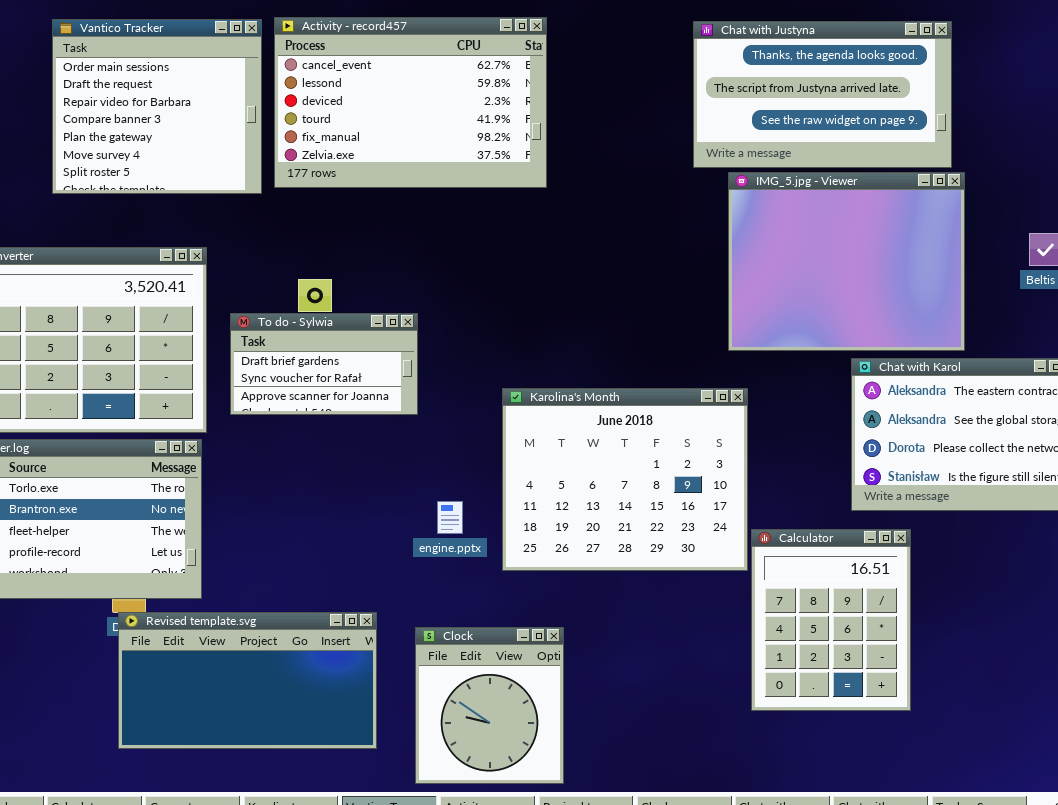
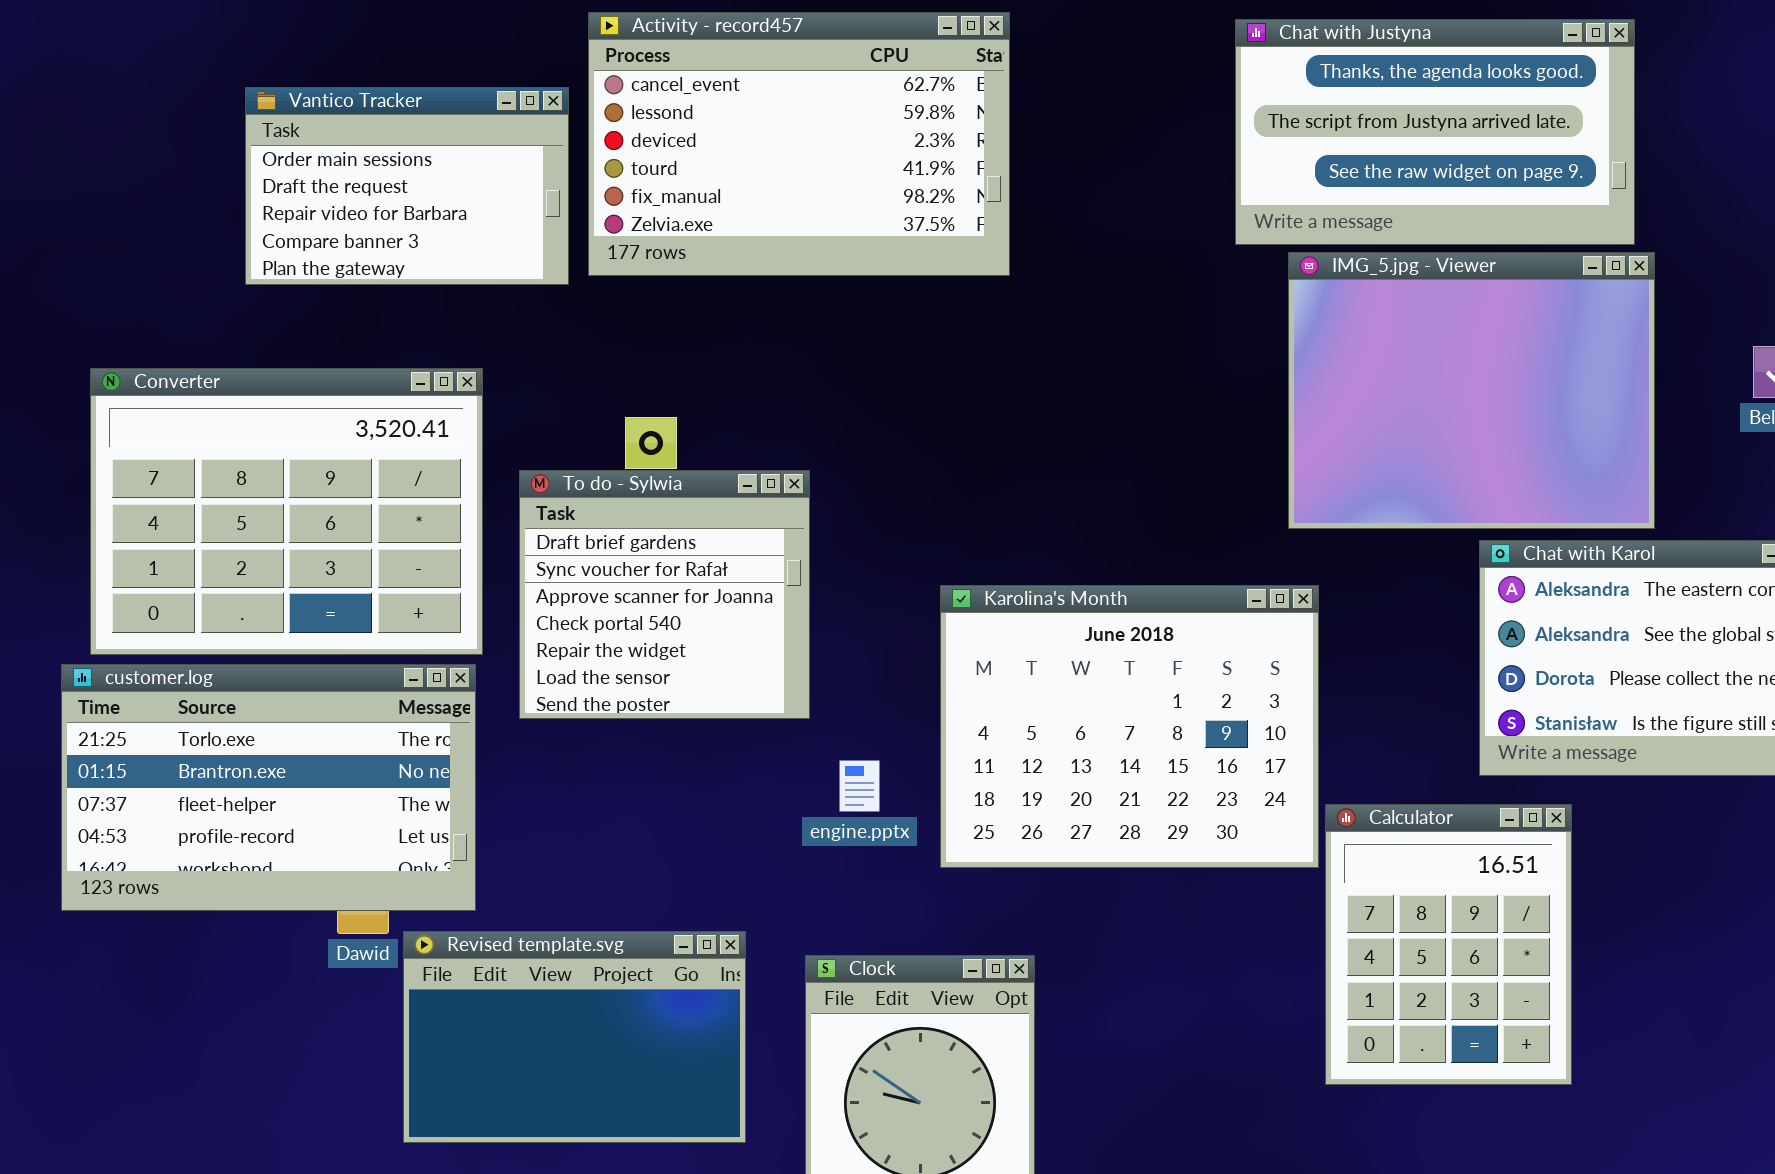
Vantico Tracker: [52,19,262,194] -> [245,87,569,285], resized
To do - Sylwia: [230,313,418,415] -> [519,470,810,719], resized
Revised template.svg: [118,612,377,749] -> [403,931,746,1143], resized

